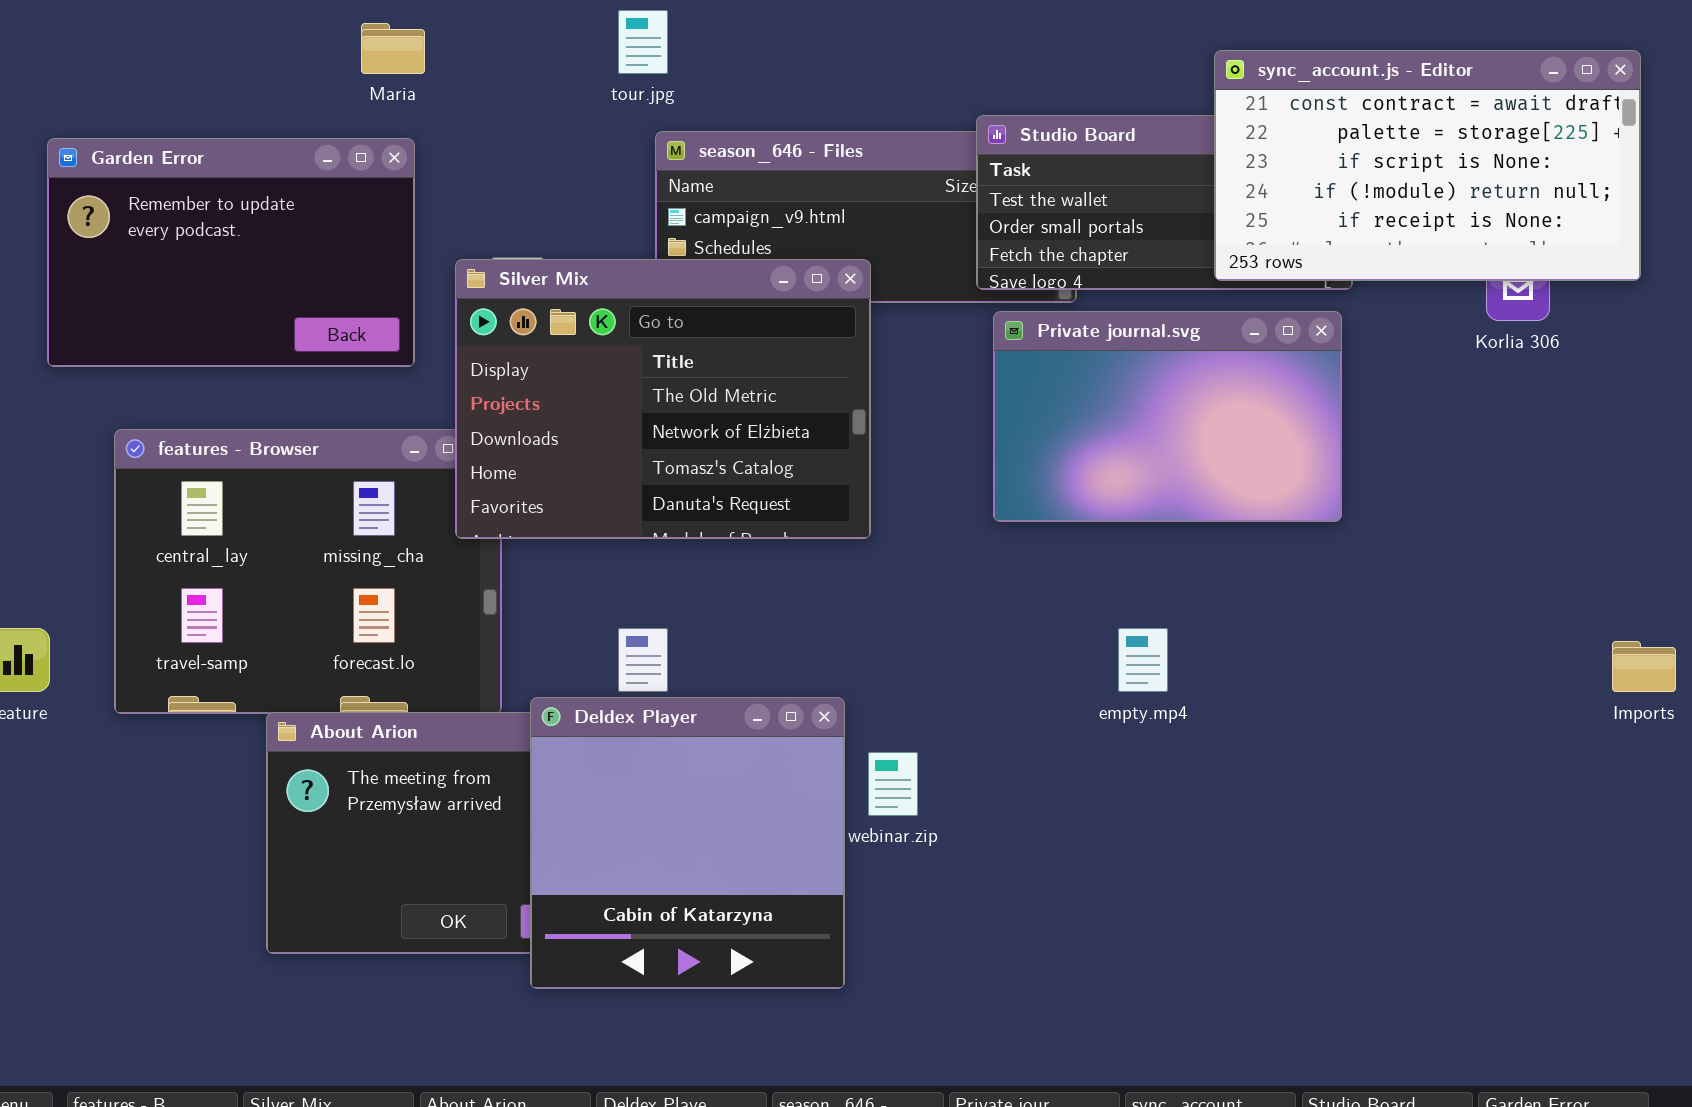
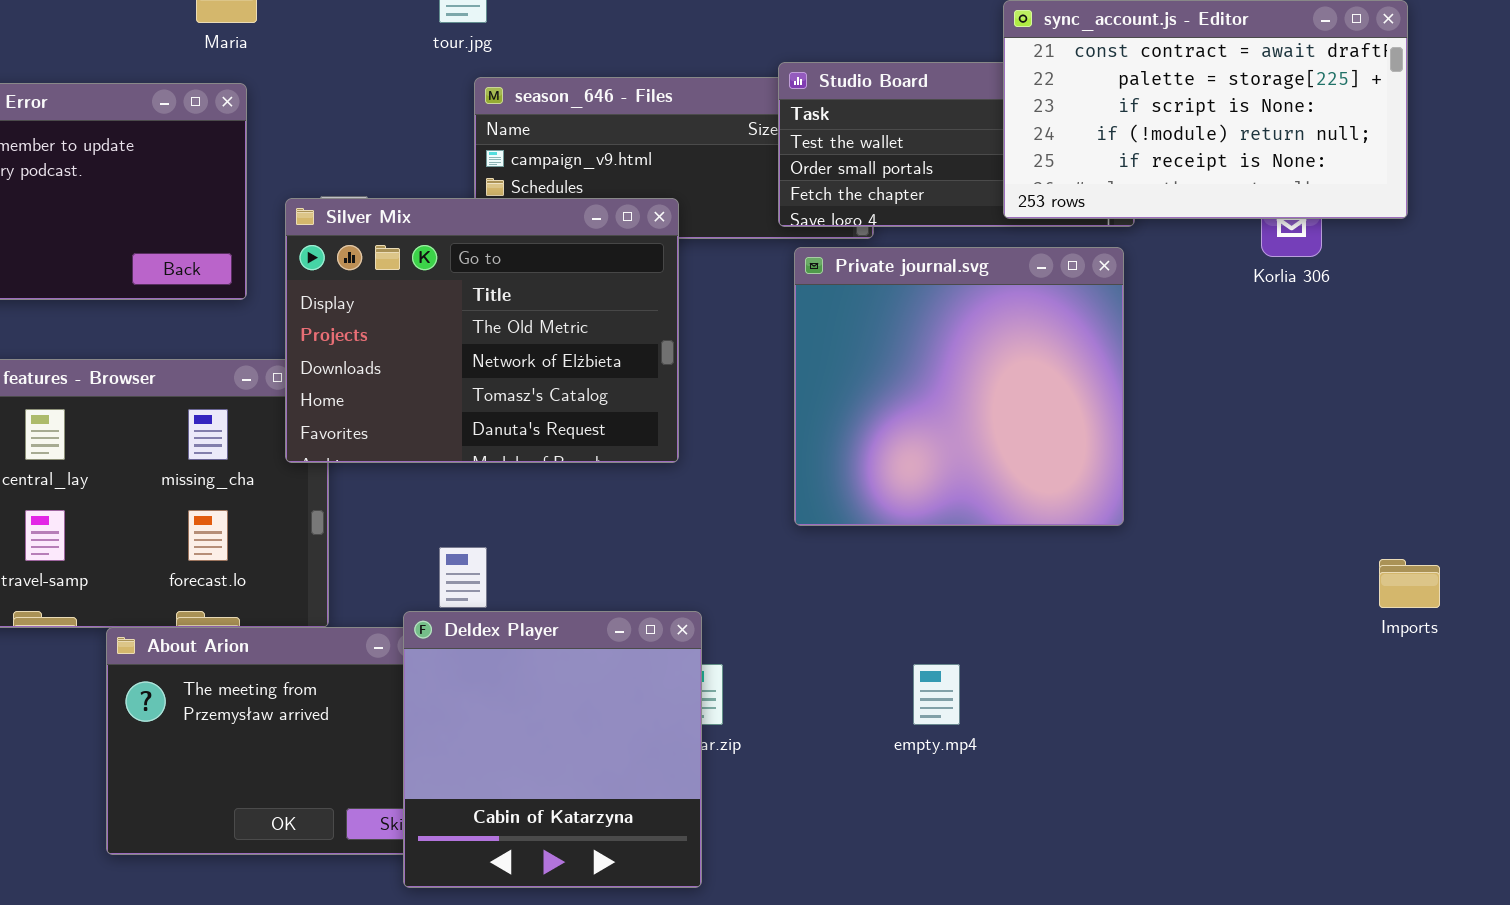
Private journal.svg: [993,311,1342,522] -> [794,247,1124,526], resized
empty.mp4: [1118,628,1168,692] -> [913,664,960,725], moved
Deldex Player: [530,697,845,989] -> [403,611,702,888], moved

